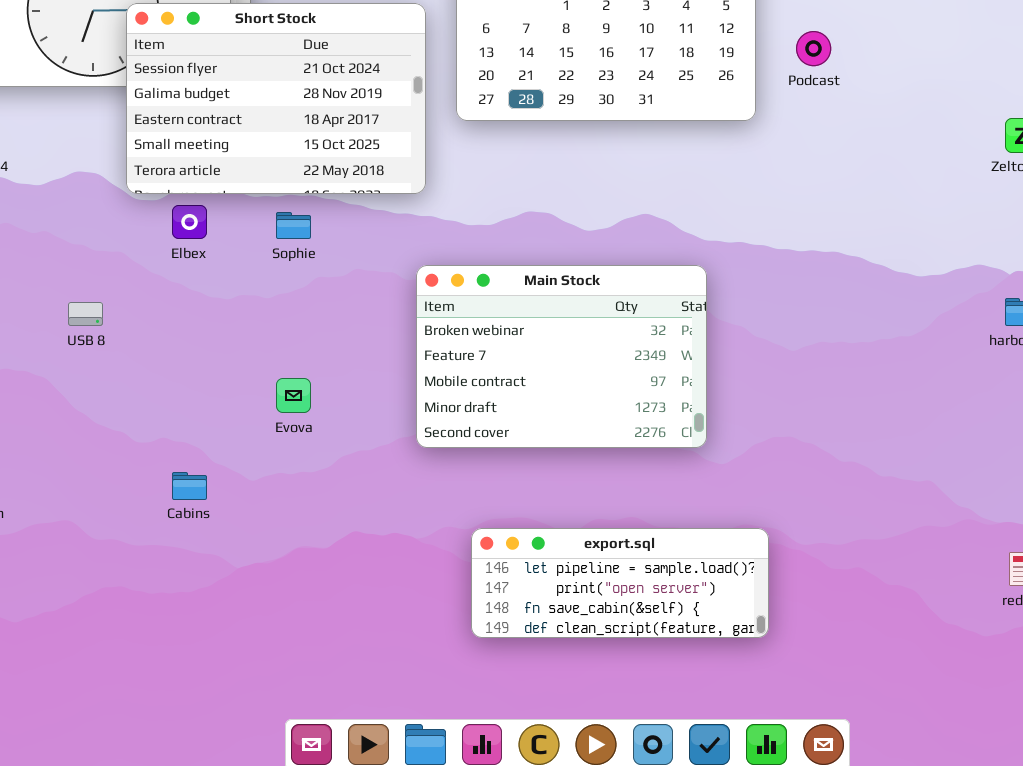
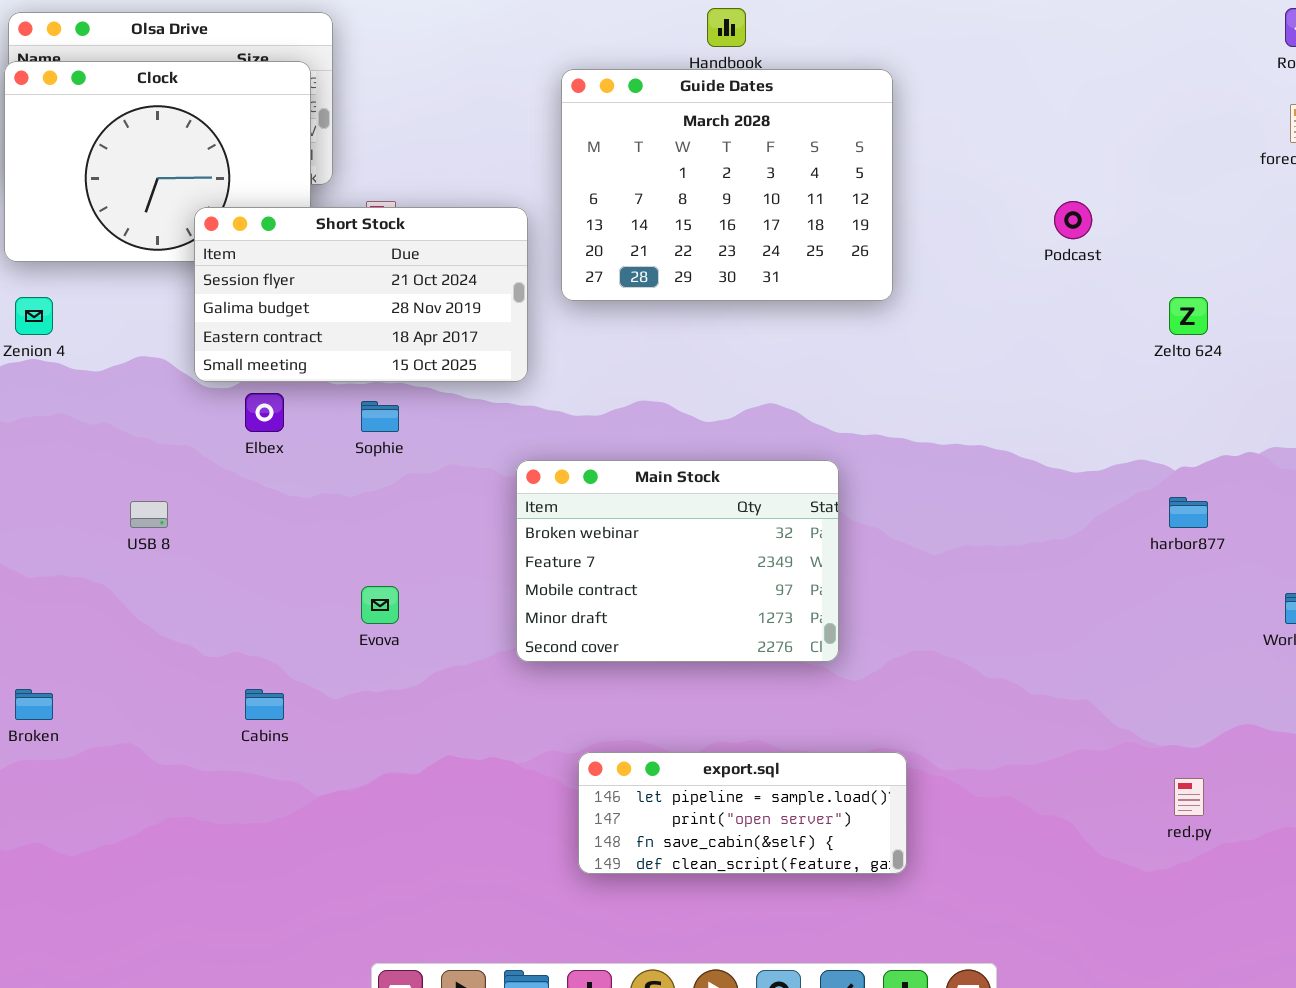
Short Stock: [126,3,426,194] -> [194,207,528,382], resized
Podcast: [796,31,831,66] -> [1054,201,1092,239], moved

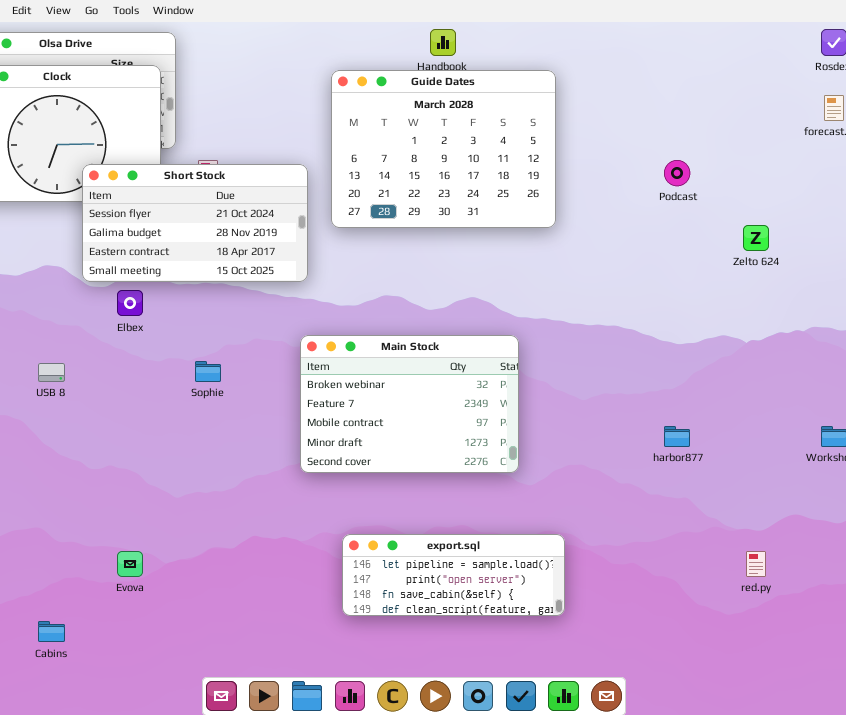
Sophie: [361,401,399,432] -> [195,361,221,382], moved
harbor877: [1169,497,1208,528] -> [664,426,690,447], moved
Evova: [361,586,399,624] -> [117,551,143,577], moved
Cabins: [245,689,284,720] -> [38,621,65,642], moved

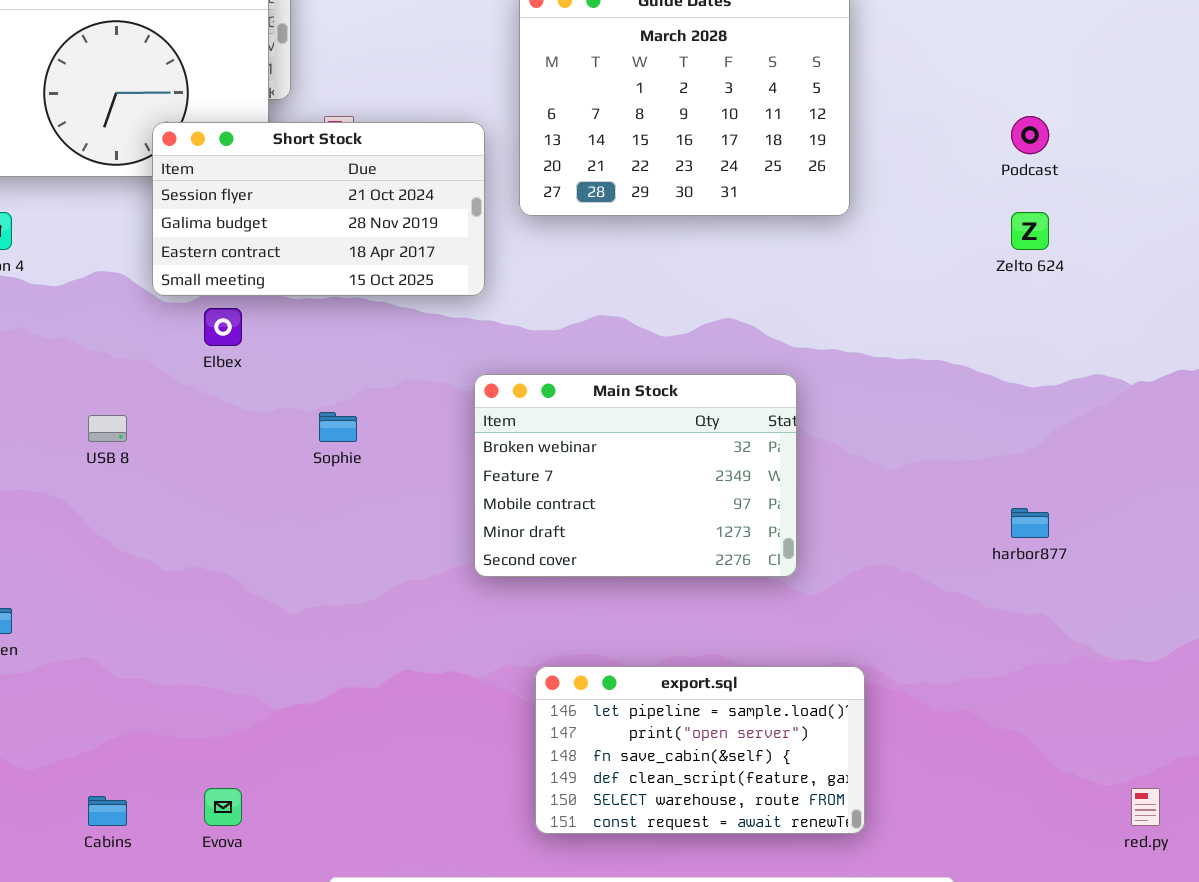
Zelto 624: [743,225,769,251] -> [1011,212,1049,250], moved
export.sql: [342,534,565,616] -> [535,666,865,834], resized
Evova: [117,551,143,577] -> [204,788,242,826], moved
red.py: [746,551,766,577] -> [1131,788,1160,826], moved

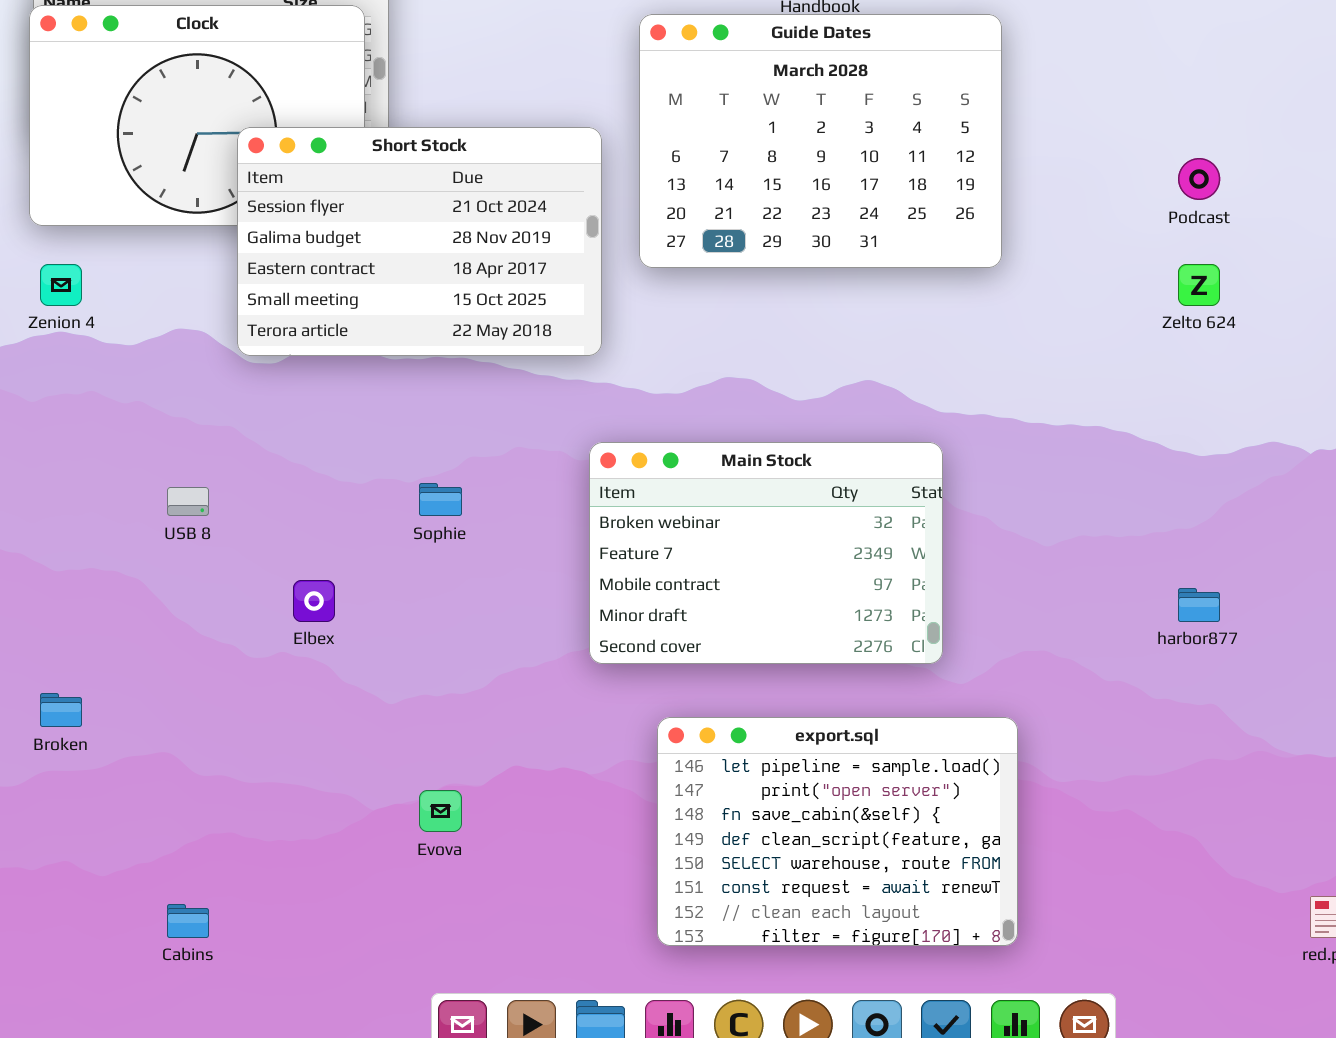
Short Stock: [152,122,485,296] -> [237,127,602,356], resized
Elbex: [204,308,242,346] -> [293,580,335,622], moved
export.sql: [535,666,865,834] -> [657,717,1018,946], resized
Evova: [204,788,242,826] -> [419,790,462,832], moved

